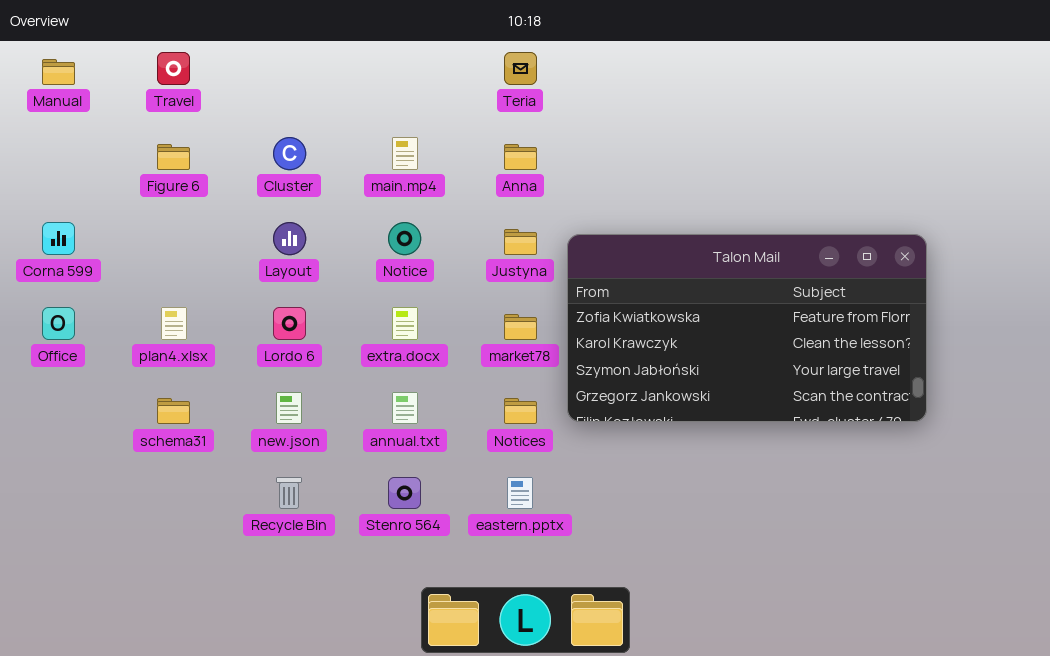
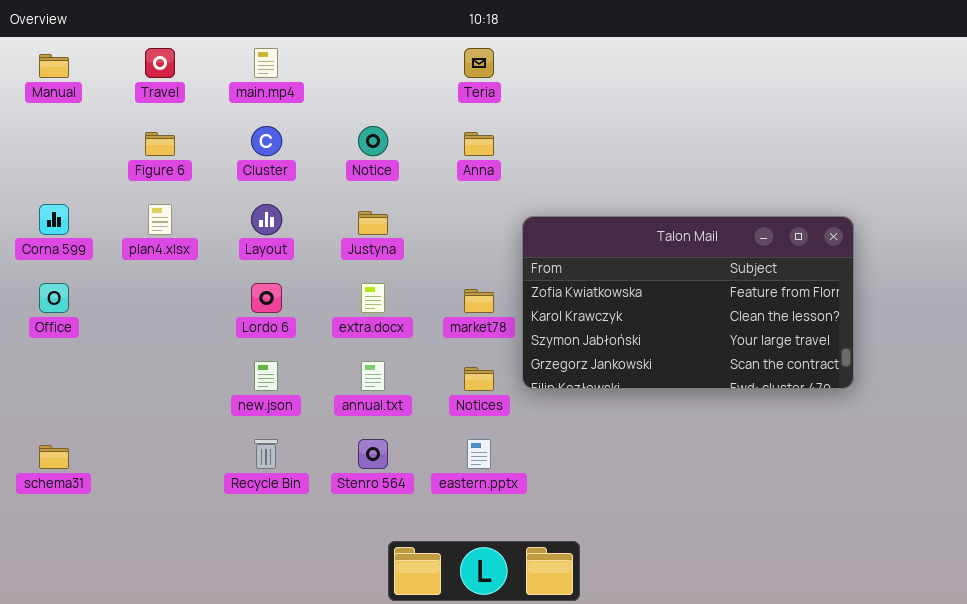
main.mp4: [392,137,418,170] -> [254,48,278,78], moved
Notice: [388,222,421,255] -> [358,126,388,156], moved
Justyna: [504,229,537,255] -> [358,211,388,235], moved
plan4.xlsx: [161,307,187,340] -> [148,204,172,235], moved
schema31: [157,398,190,424] -> [39,445,69,469], moved

